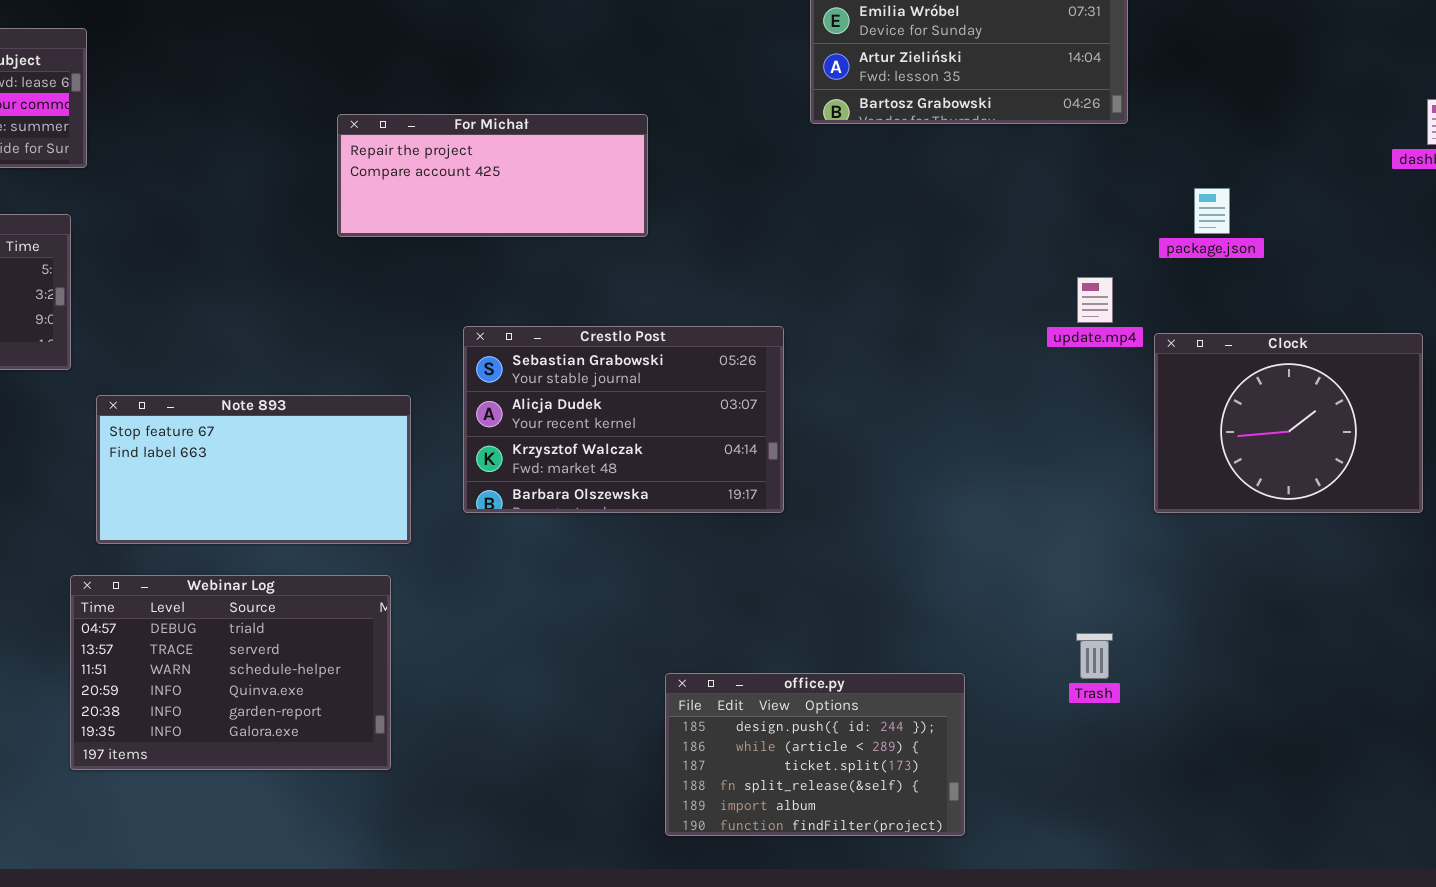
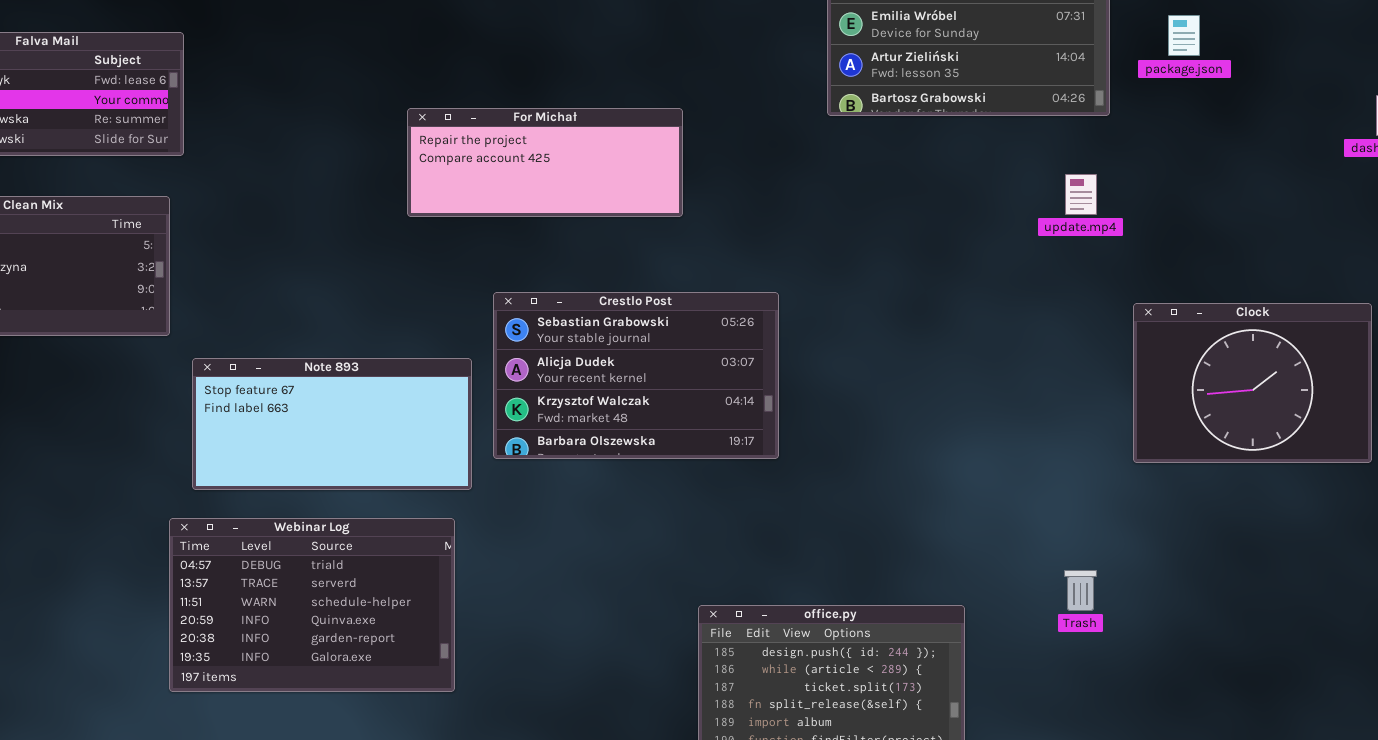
package.json: [1194,188,1230,234] -> [1168,15,1200,56], moved
update.mp4: [1077,277,1113,323] -> [1065,174,1097,215], moved
Crestlo Post: [463,326,784,513] -> [493,292,779,459], moved

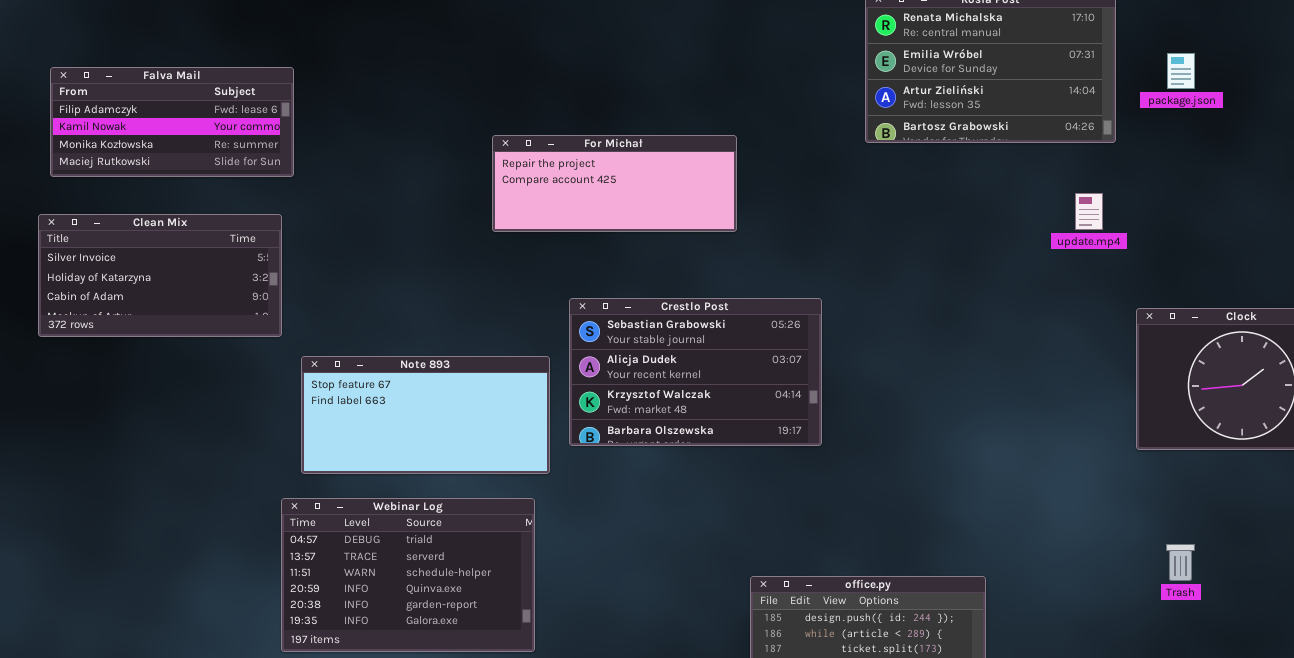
Trash: [1064,570,1097,611] -> [1166,544,1195,581], moved

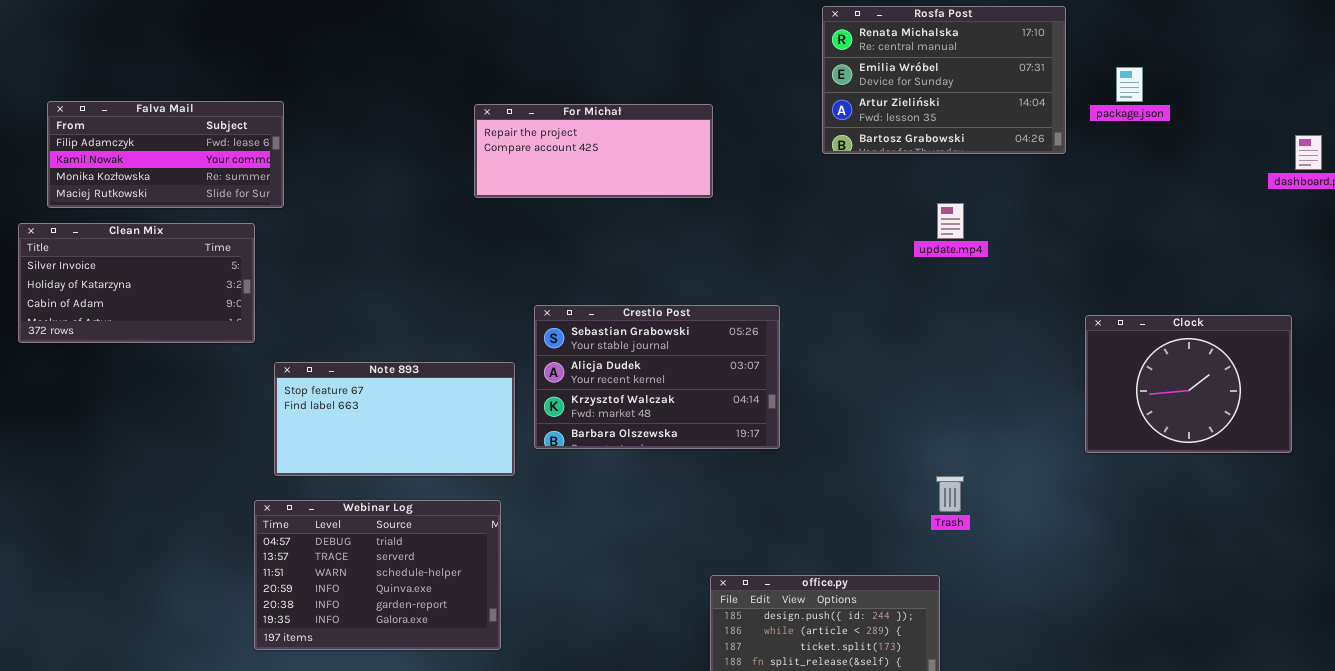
Falva Mail: [50,67,294,177] -> [47,101,284,208], moved
For Michał: [492,135,737,232] -> [474,104,713,198], moved
update.mp4: [1075,193,1103,230] -> [937,203,964,239], moved
Trash: [1166,544,1195,581] -> [936,476,964,512], moved

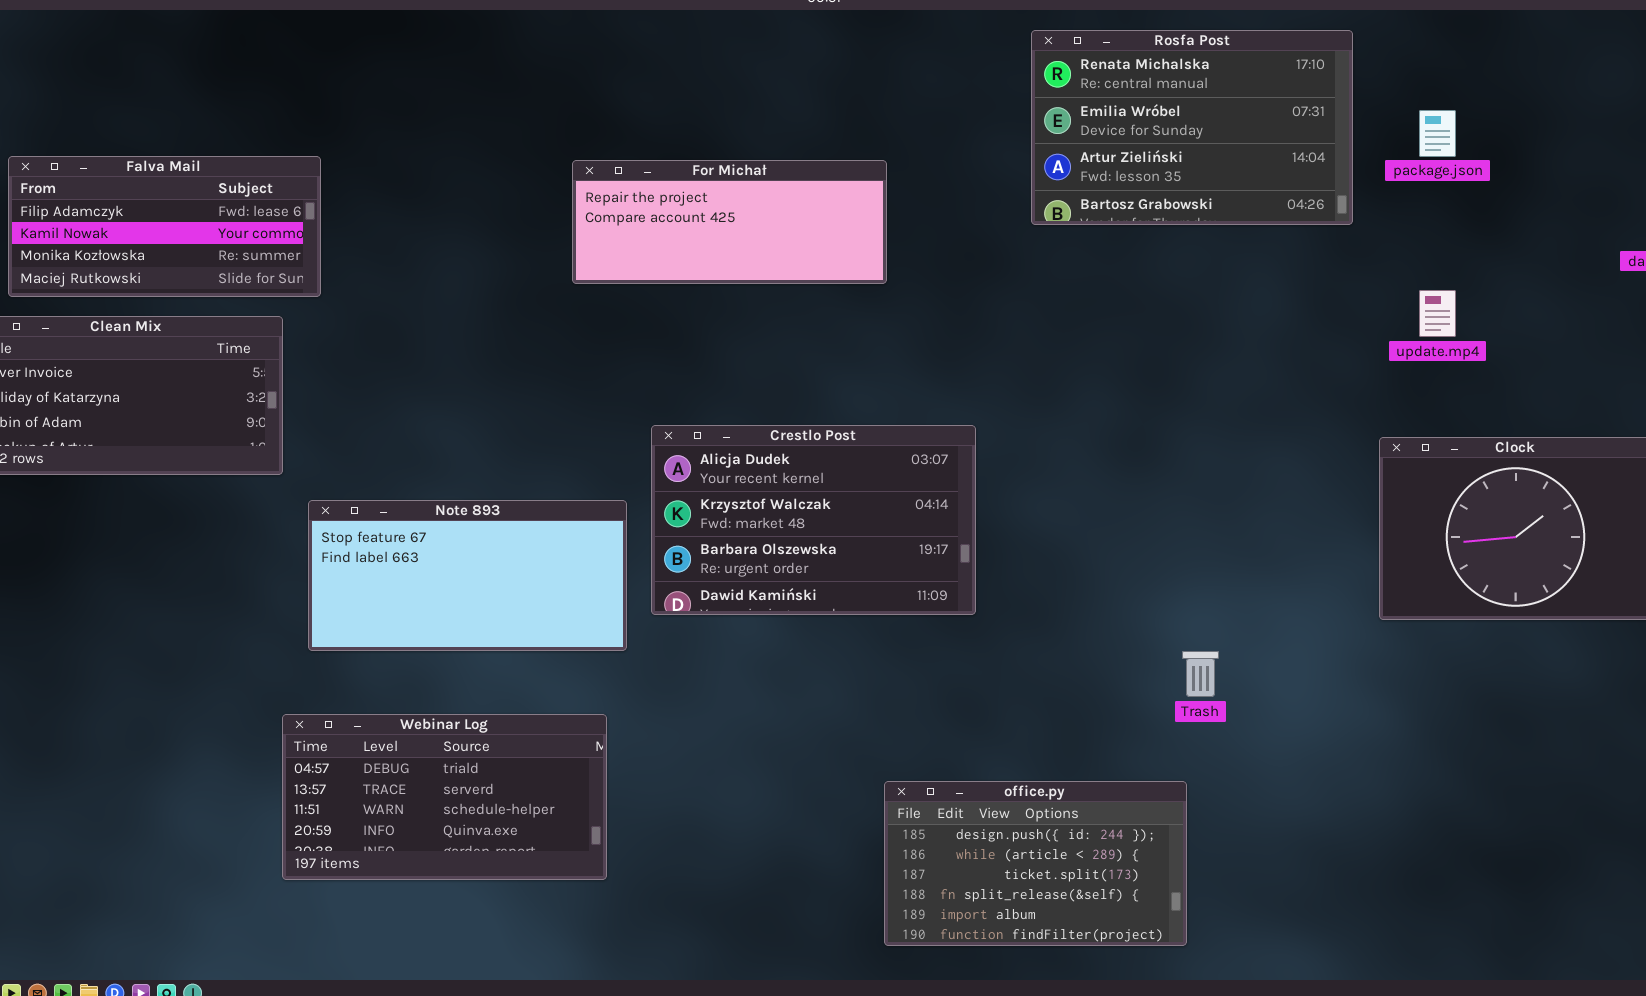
update.mp4: [937,203,964,239] -> [1419,290,1456,337], moved
Crestlo Post: [534,305,780,449] -> [651,425,976,615], scrolled down 1 row
Webinar Log: [254,500,501,650] -> [282,714,607,880], resized

